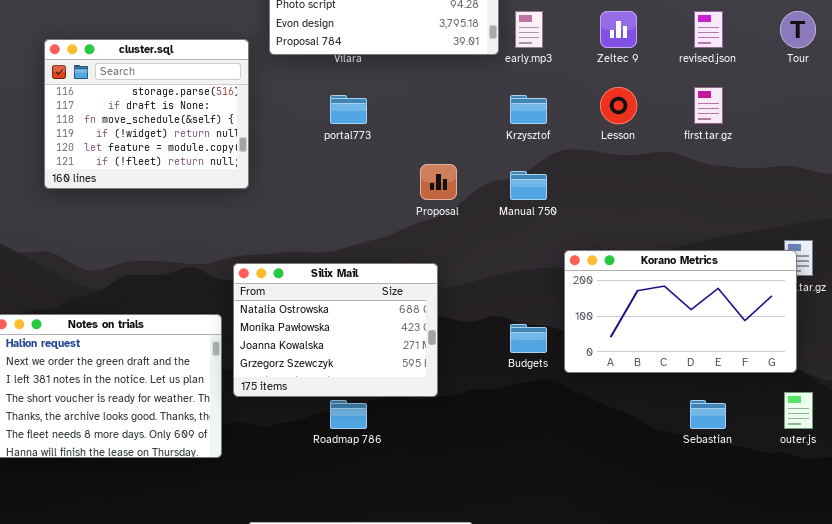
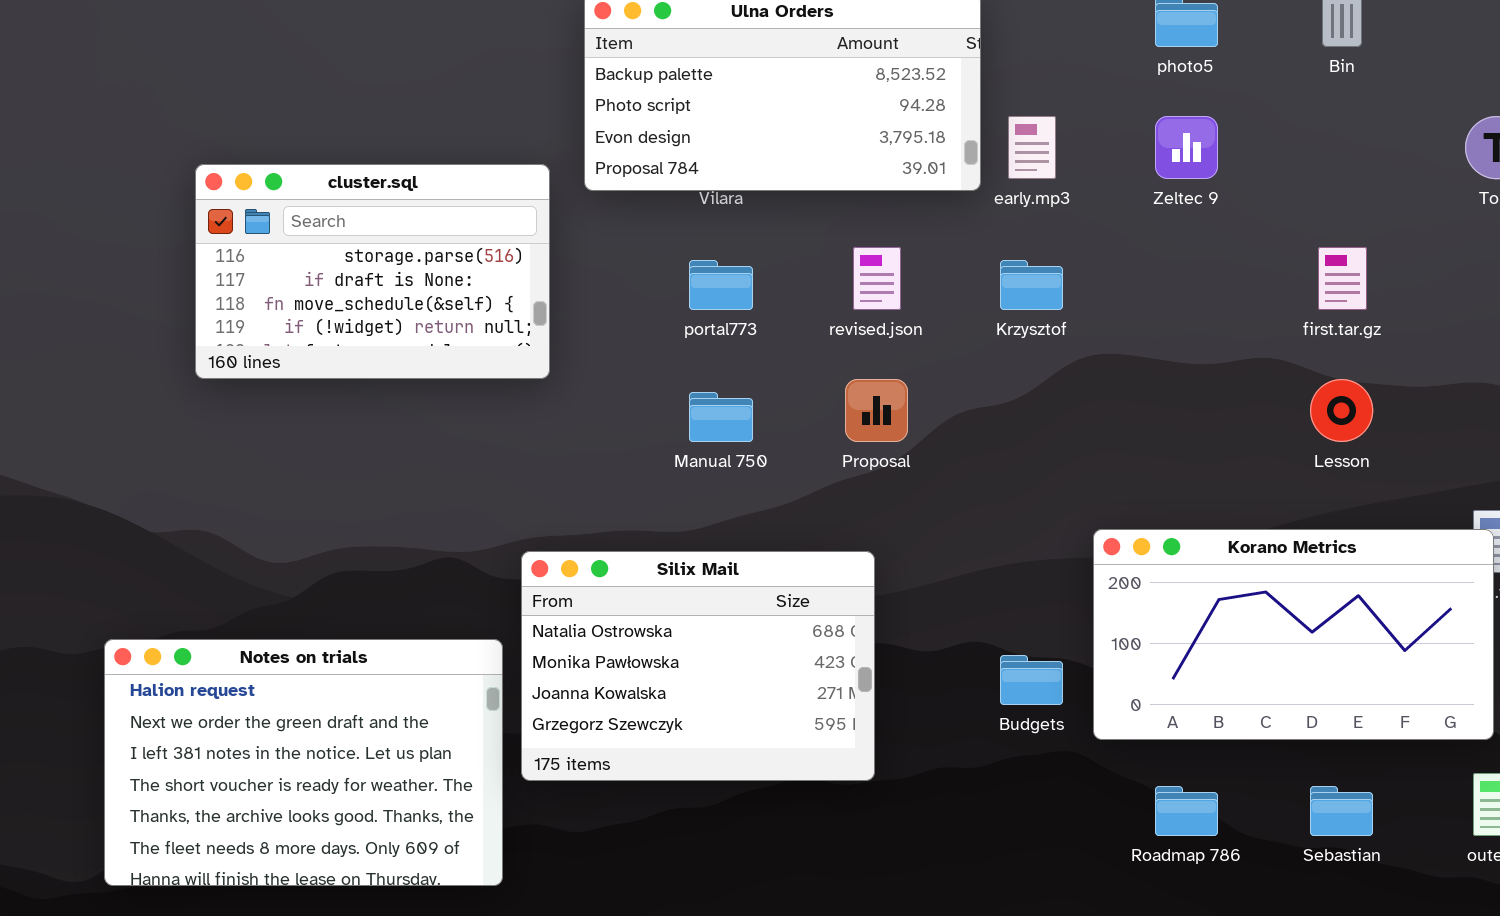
revised.json: [694,11,723,48] -> [853,247,901,310], moved
cluster.sql: [44,39,249,189] -> [195,164,550,379], resized
Lesson: [600,87,637,124] -> [1310,379,1373,442], moved
Manual 750: [510,171,547,200] -> [689,392,753,442], moved
Roadmap 786: [330,400,367,429] -> [1155,786,1218,836], moved

